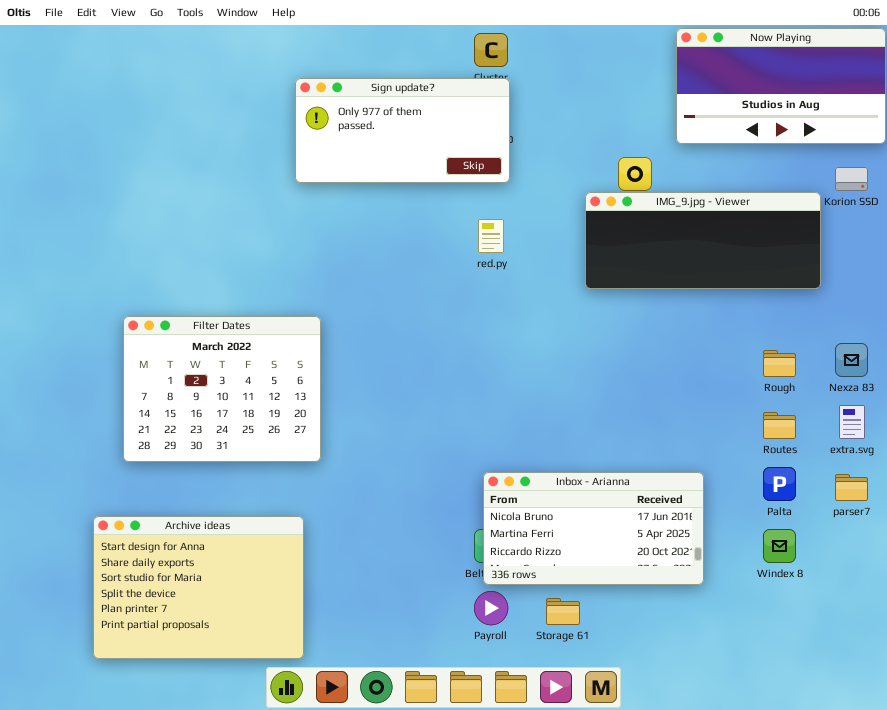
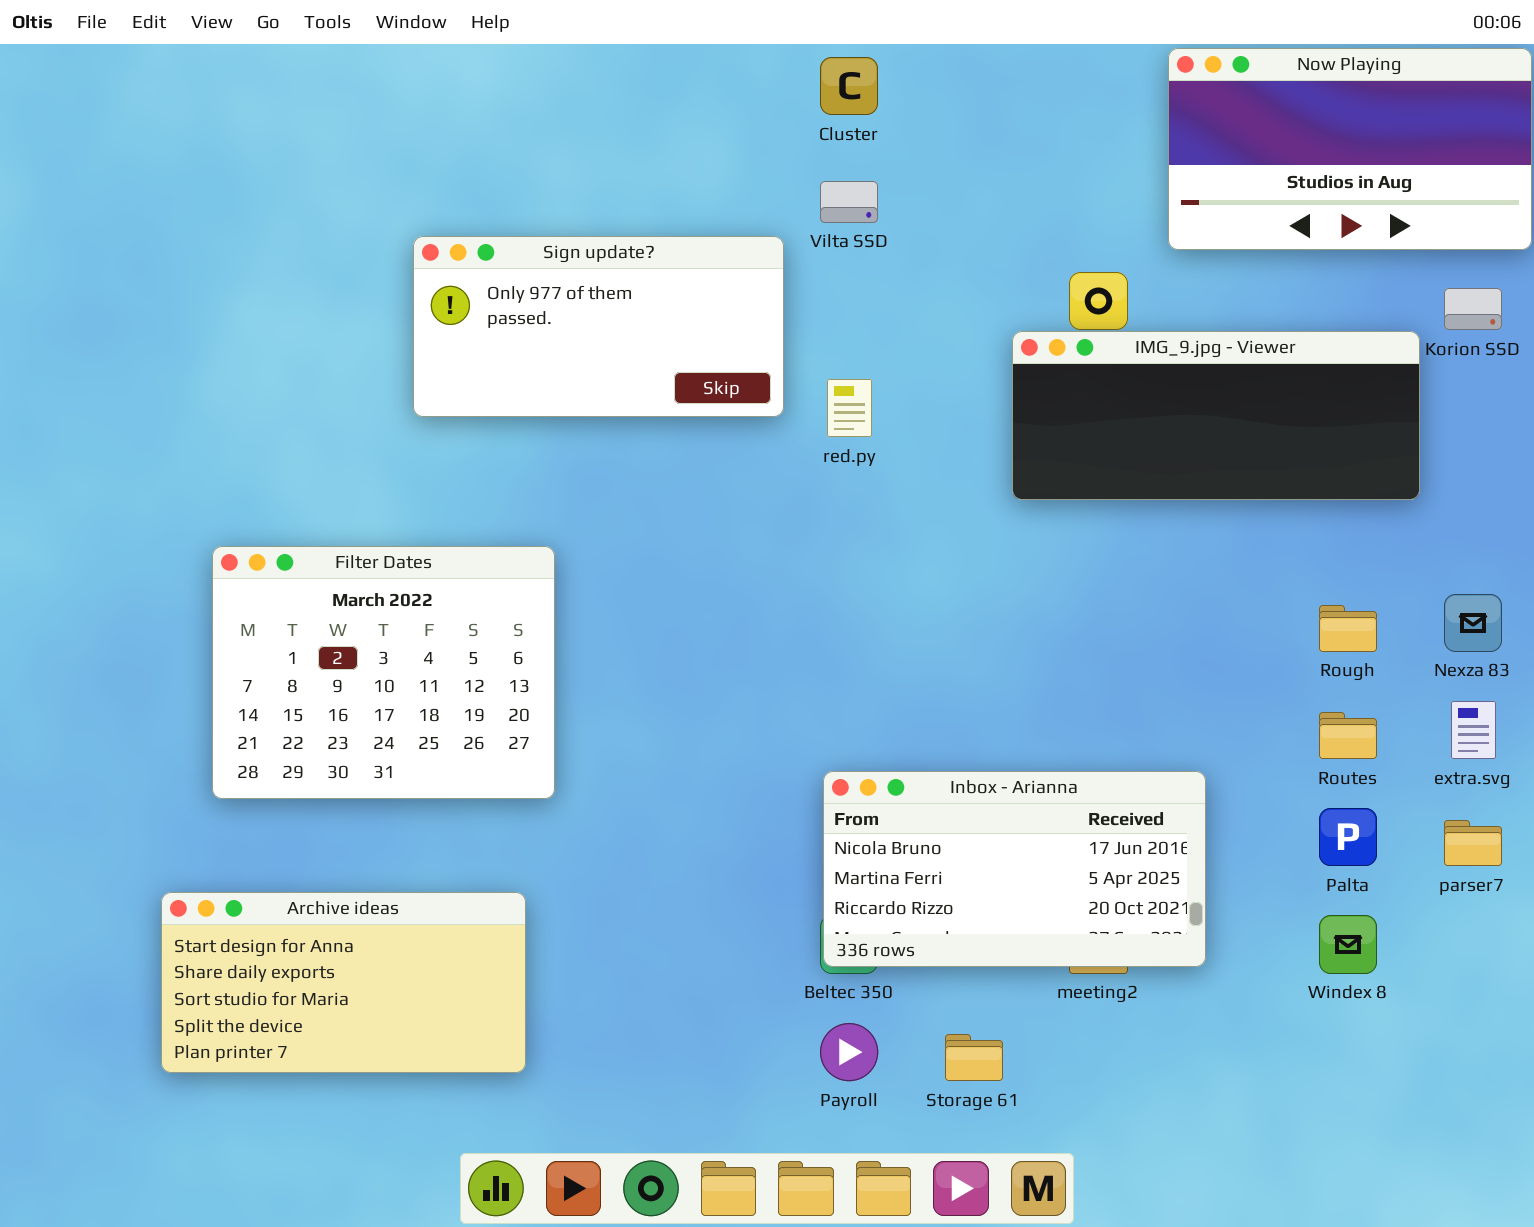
Sign update?: [295,78,510,183] -> [413,236,784,417], moved
Inbox - Arianna: [483,472,704,585] -> [823,771,1206,967], moved
Archive ideas: [93,516,304,659] -> [161,892,526,1073], resized

